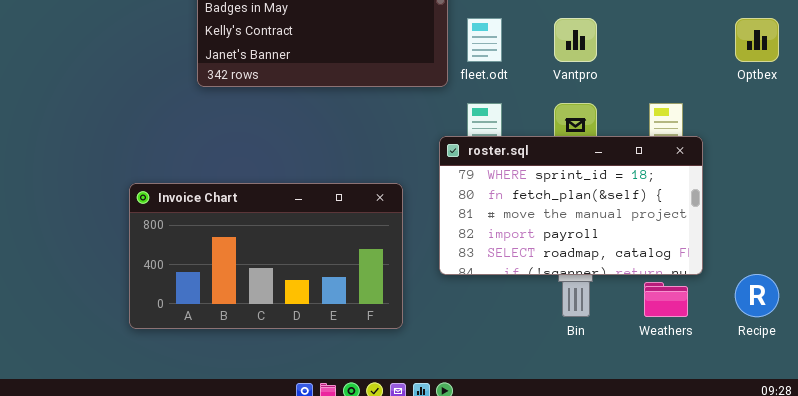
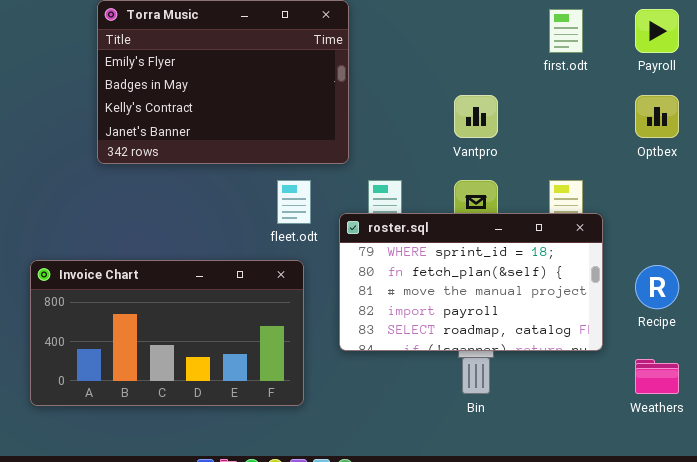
fleet.odt: [467,18,502,62] -> [277,180,311,224], moved
Recipe: [735,274,779,317] -> [635,265,679,309], moved
Weathers: [644,282,688,317] -> [635,359,679,394], moved

